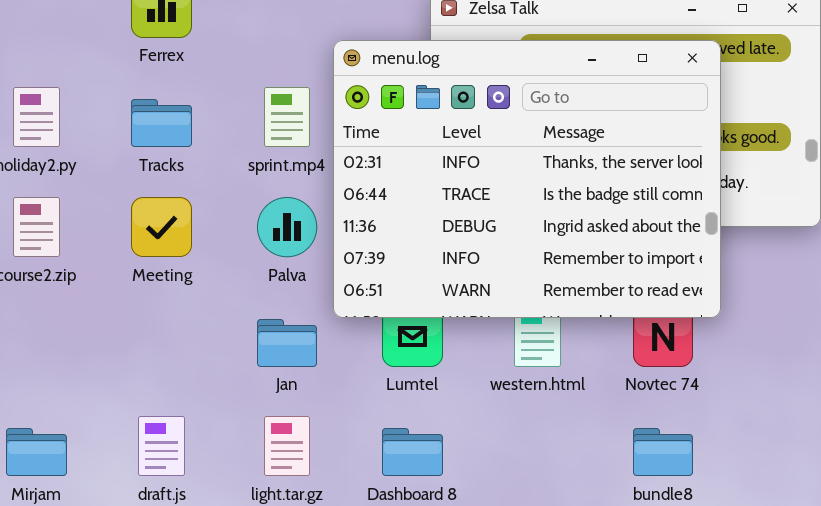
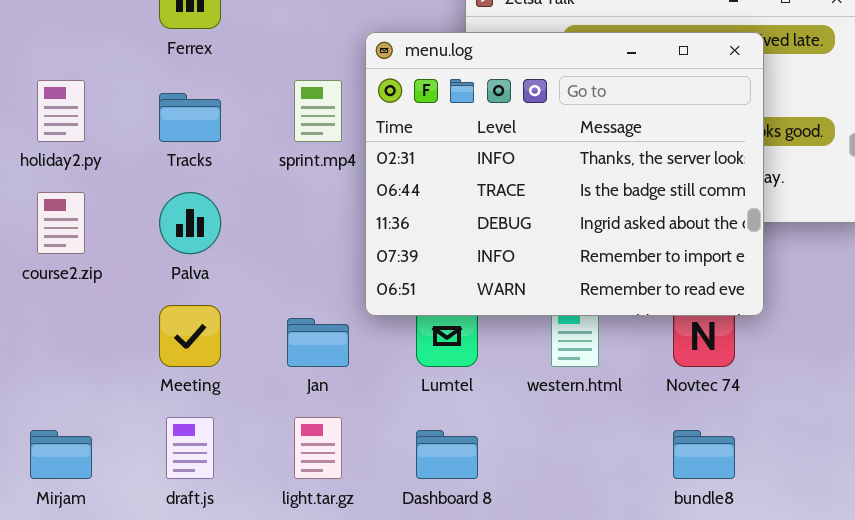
Meeting: [131,197,192,257] -> [159,305,221,367], moved
Palva: [257,197,317,257] -> [159,192,221,254], moved

